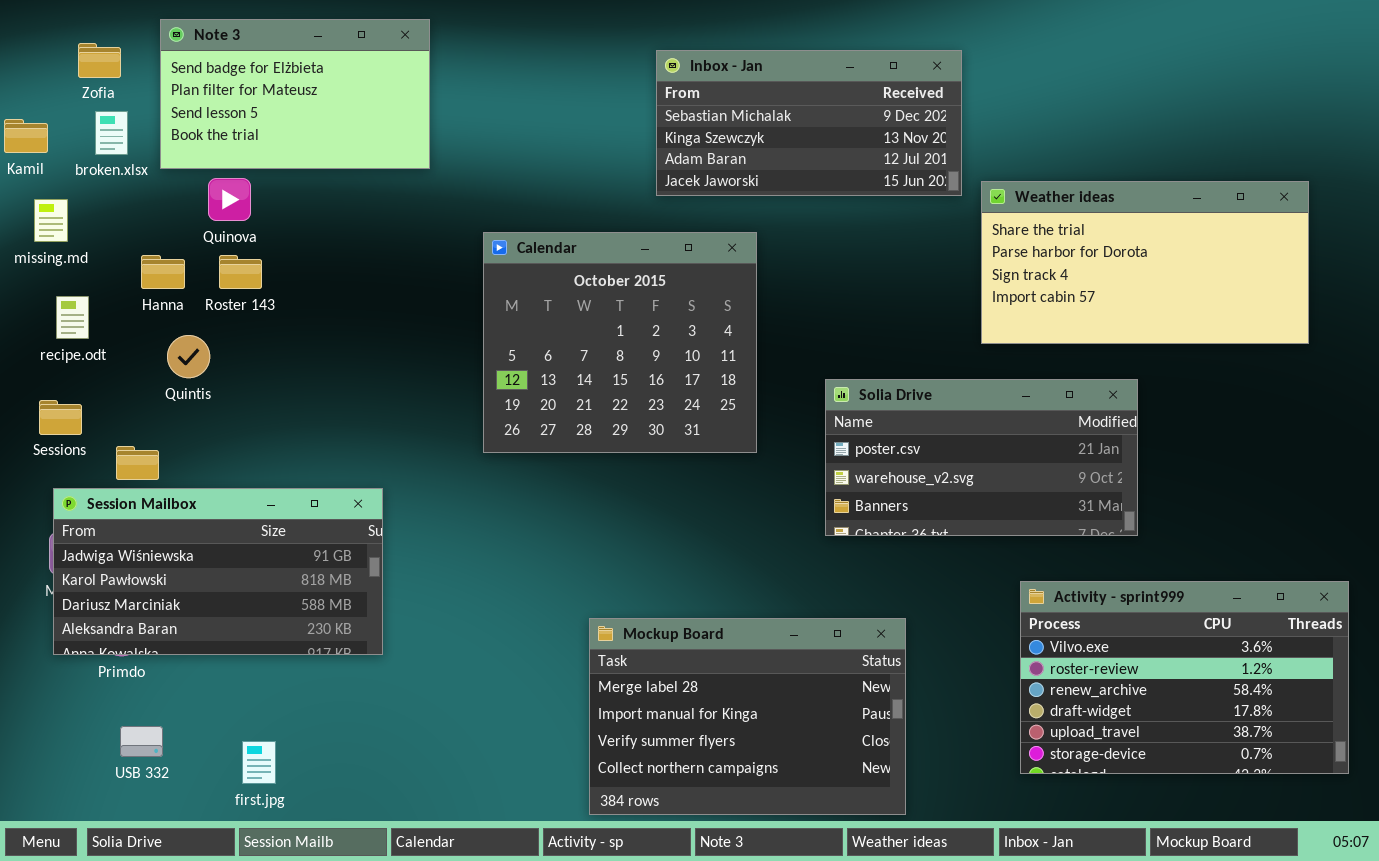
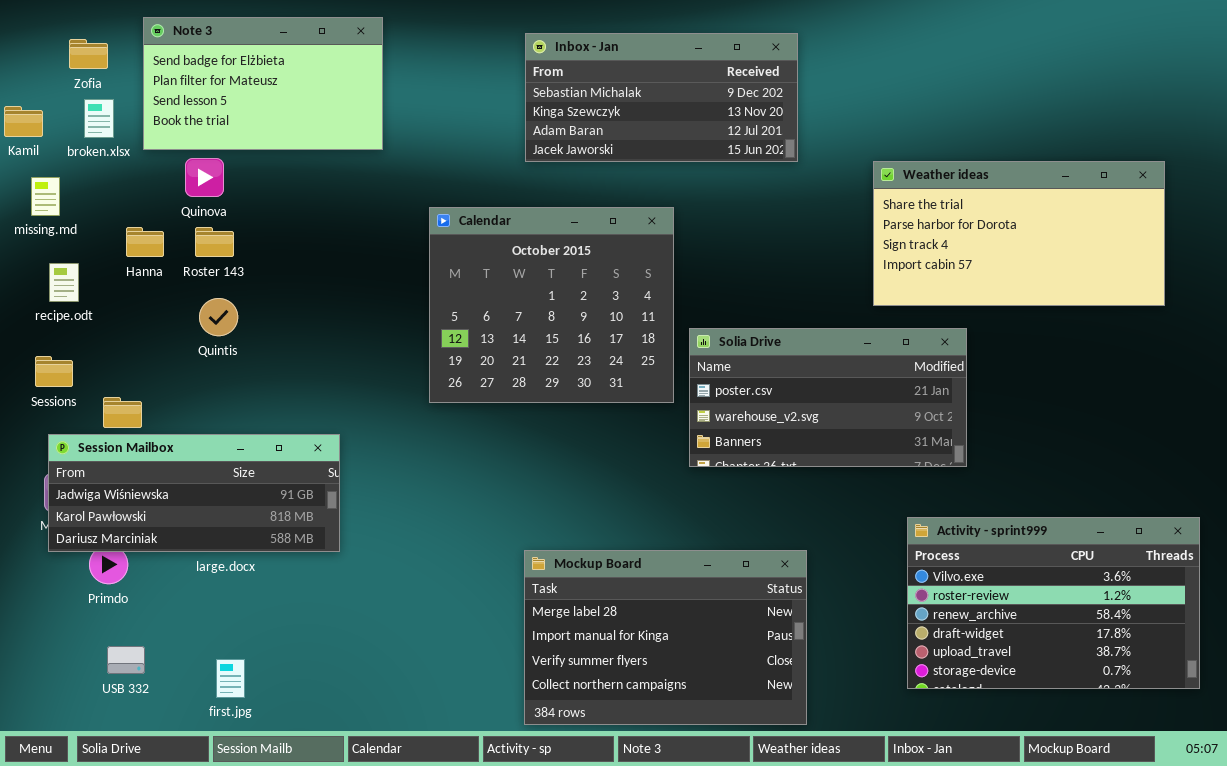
Inbox - Jan: [656,50,962,196] -> [525,33,798,162], moved
Quintis: [167,335,210,378] -> [199,298,238,336], moved
Solia Drive: [825,379,1138,536] -> [689,328,967,467], moved
Session Mailbox: [53,488,383,655] -> [48,434,340,552], resized

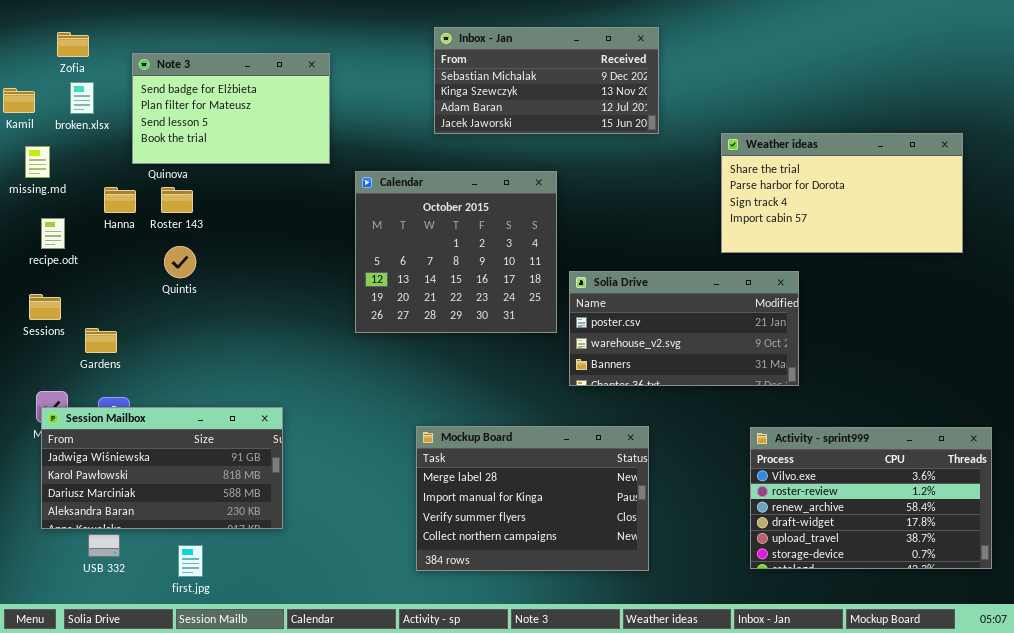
Note 3: [143,17,383,150] -> [132,53,330,164], moved
Session Mailbox: [48,434,340,552] -> [41,407,283,529], moved, resized
Mockup Board: [524,550,807,725] -> [416,426,649,571], moved

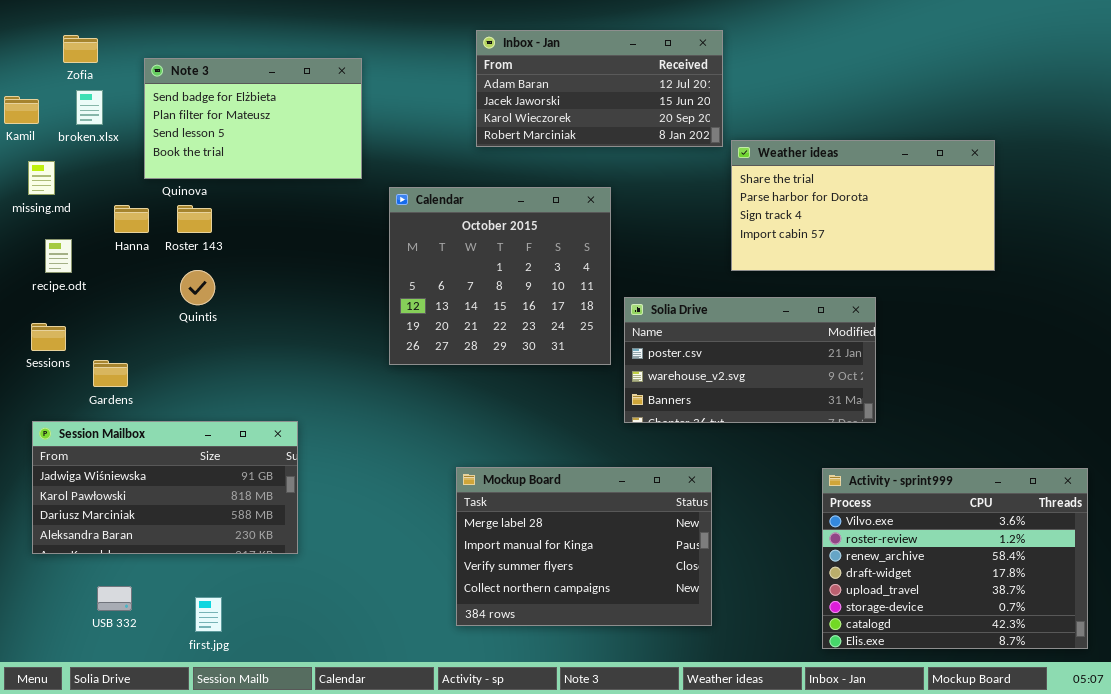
Inbox - Jan: [434,27,659,134] -> [476,30,723,147], scrolled down 2 rows
Weather ideas: [721,133,963,253] -> [731,140,995,271], moved
Session Mailbox: [41,407,283,529] -> [32,421,298,554], moved
Activity - sprint999: [750,427,992,569] -> [822,468,1088,649], resized

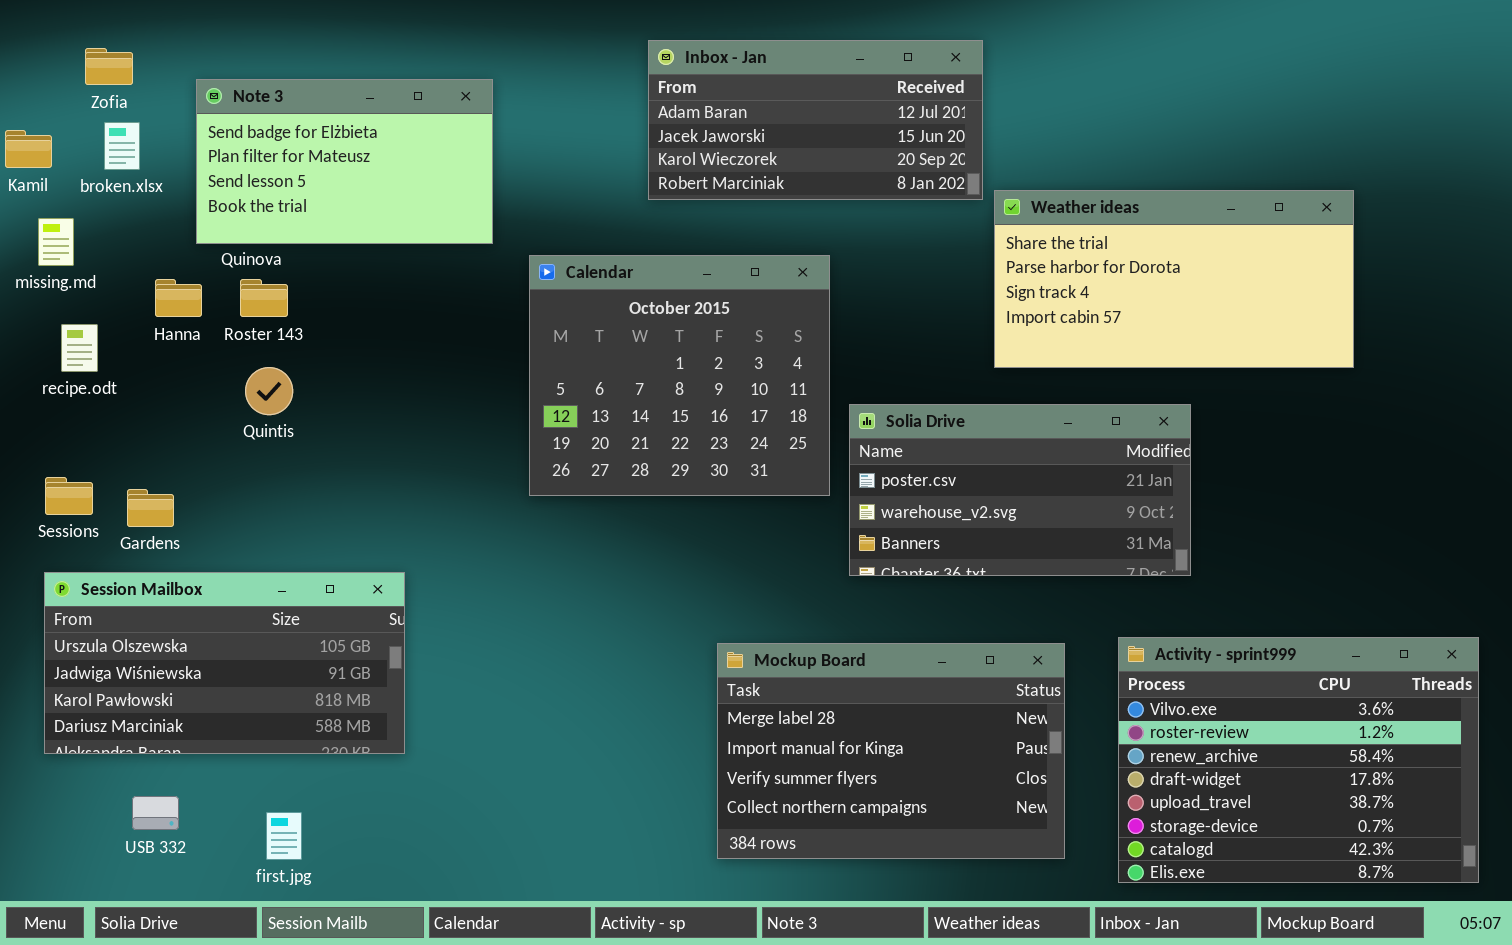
Sessions: [31,323,66,351] -> [45,477,93,515], moved
Session Mailbox: [32,421,298,554] -> [44,572,405,754], scrolled up 1 row
Mockup Board: [456,467,712,626] -> [717,643,1065,859], moved

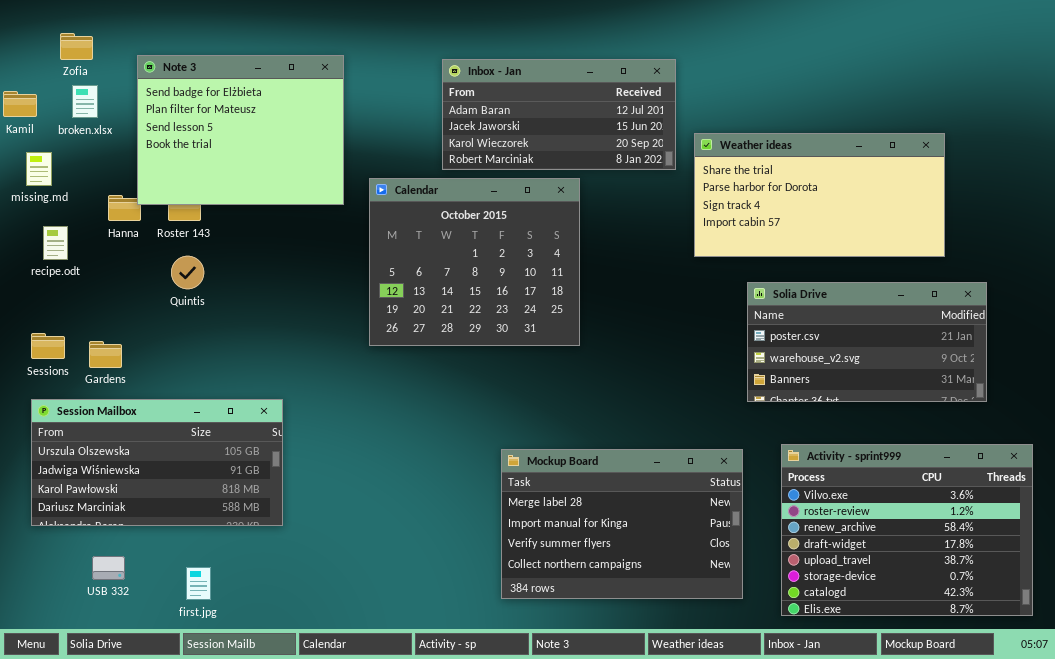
Inbox - Jan: [648,40,983,200] -> [442,59,676,170], moved
Note 3: [196,79,493,244] -> [137,55,344,205], resized
Solia Drive: [849,404,1191,576] -> [747,282,987,402], moved

